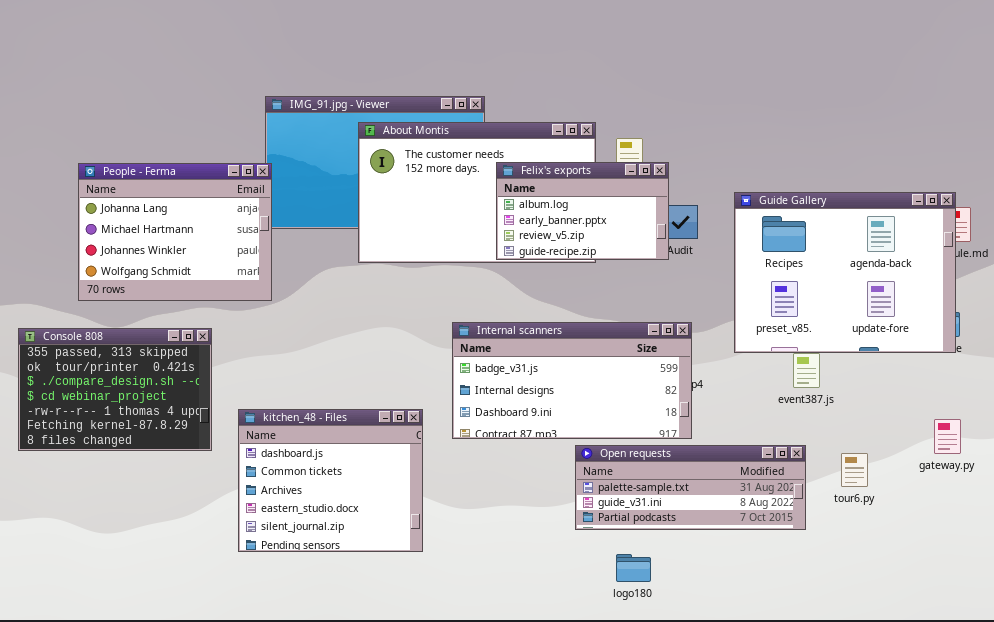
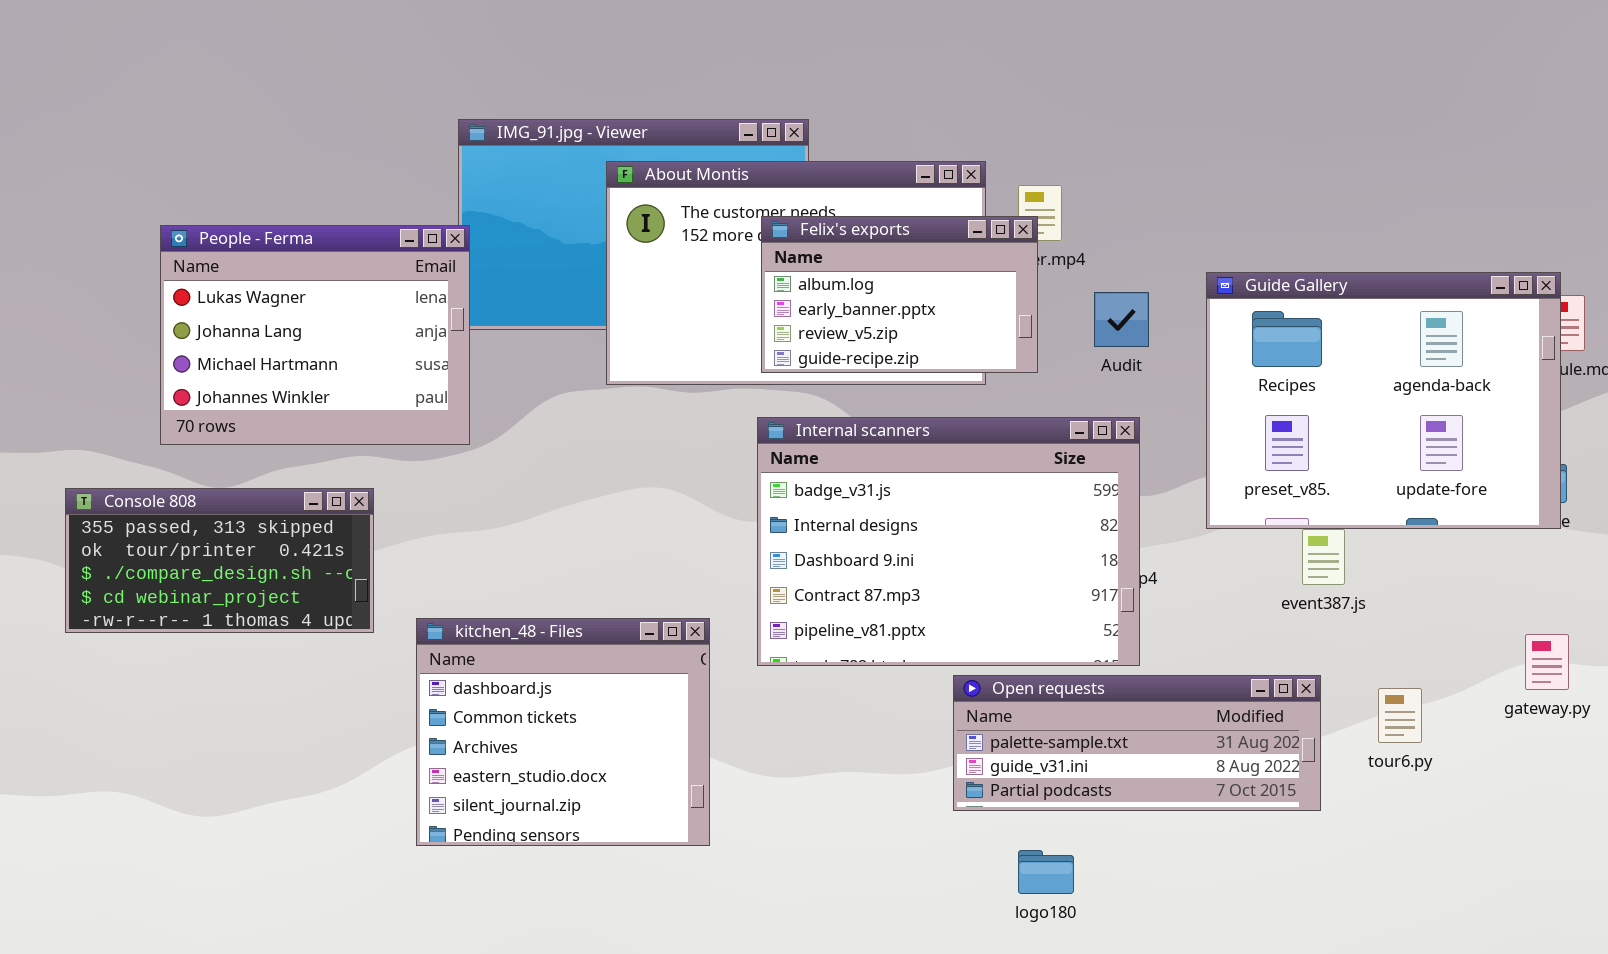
Felix's exports: [496,162,669,260] -> [761,216,1038,373], moved
People - Ferma: [78,163,272,301] -> [160,225,470,445], scrolled up 1 row
Internal scanners: [452,322,692,439] -> [757,417,1140,666], resized
Console 808: [18,328,212,451] -> [65,488,374,633], resized

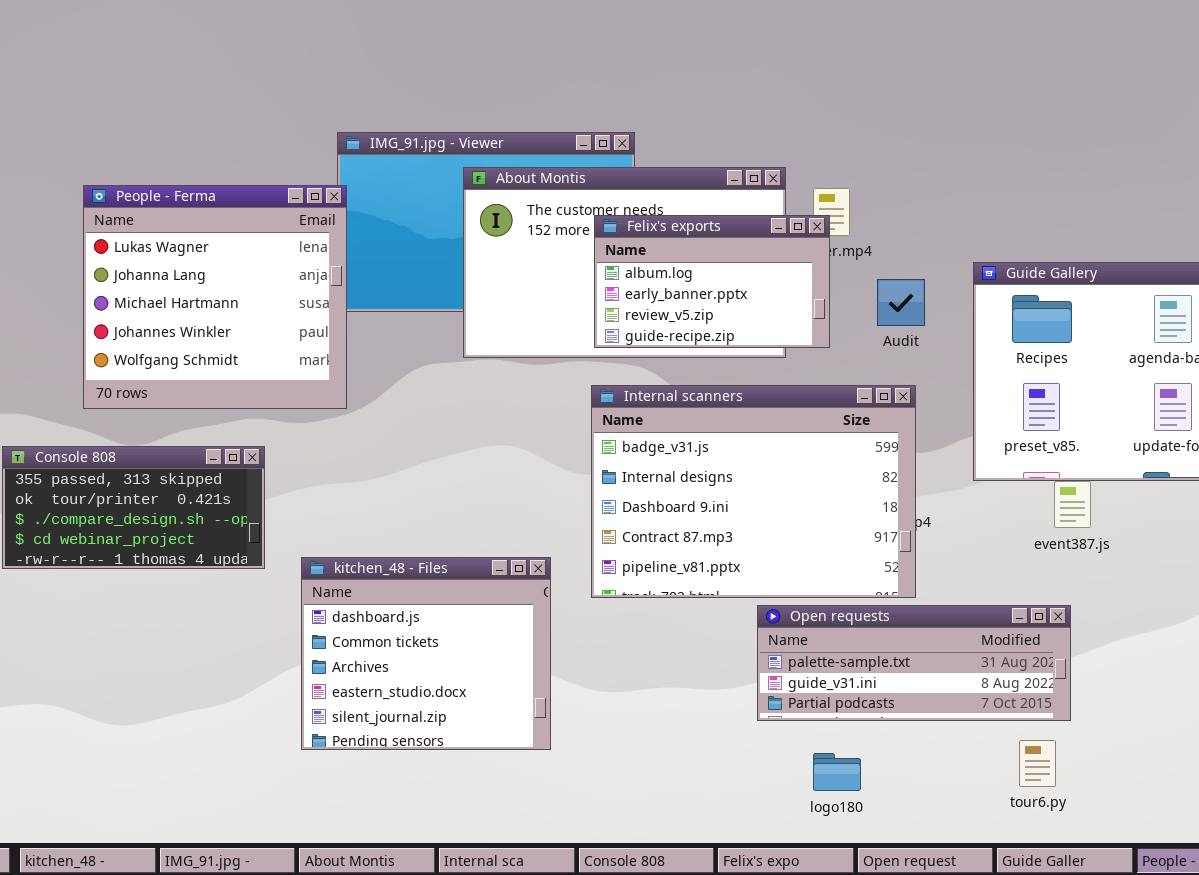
People - Ferma: [160,225,470,445] -> [83,185,347,409], resized
tour6.py: [1378,688,1422,743] -> [1019,740,1056,787], moved

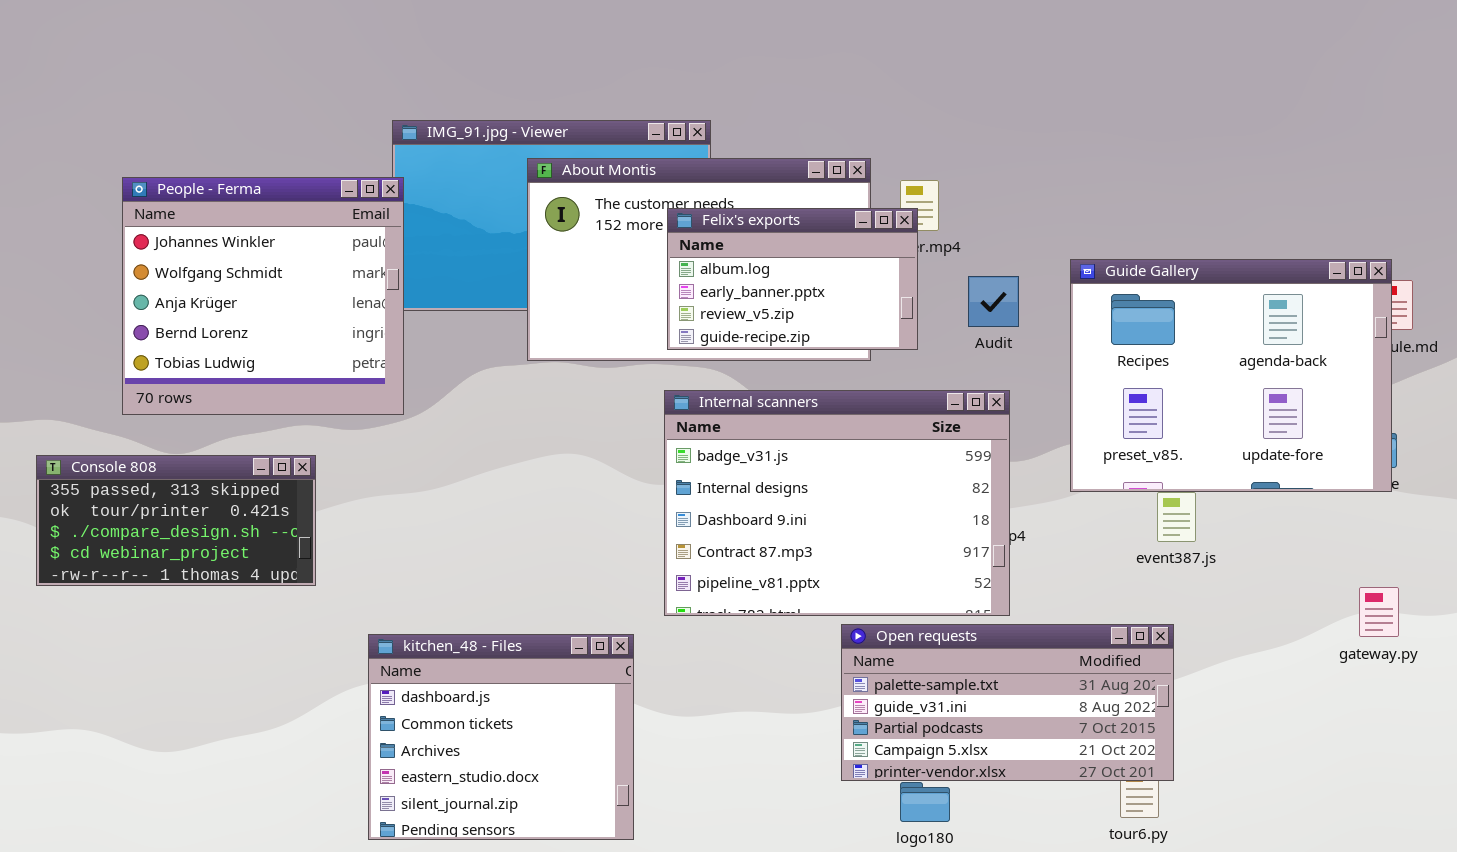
People - Ferma: [83,185,347,409] -> [122,177,404,415], scrolled down 3 rows
kitchen_48 - Files: [301,557,551,750] -> [368,634,634,840], moved
Open requests: [757,605,1071,721] -> [841,624,1174,781], resized

